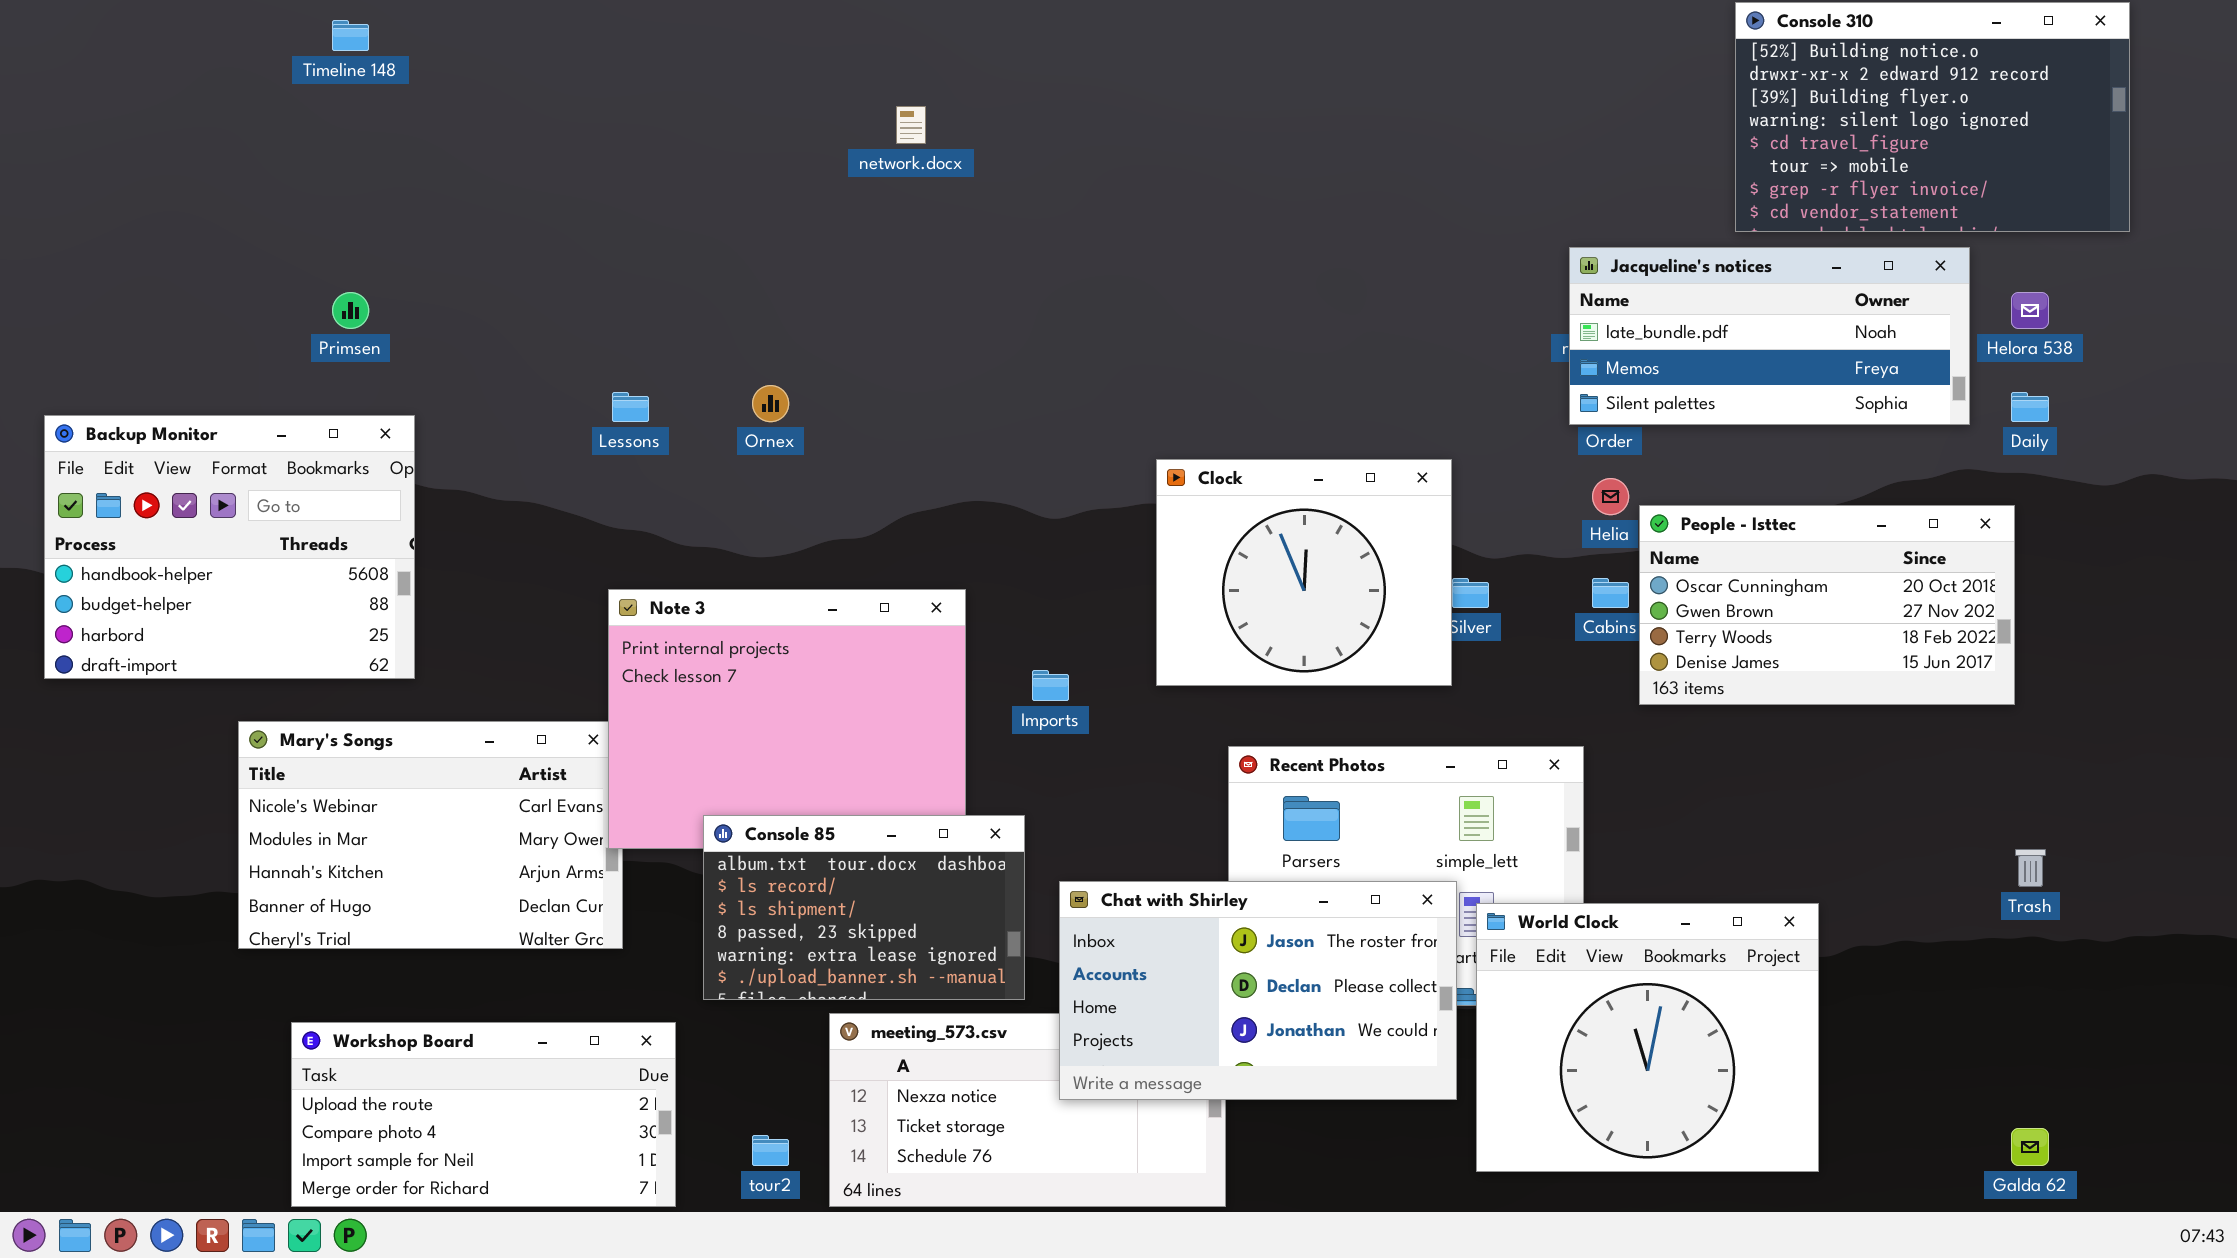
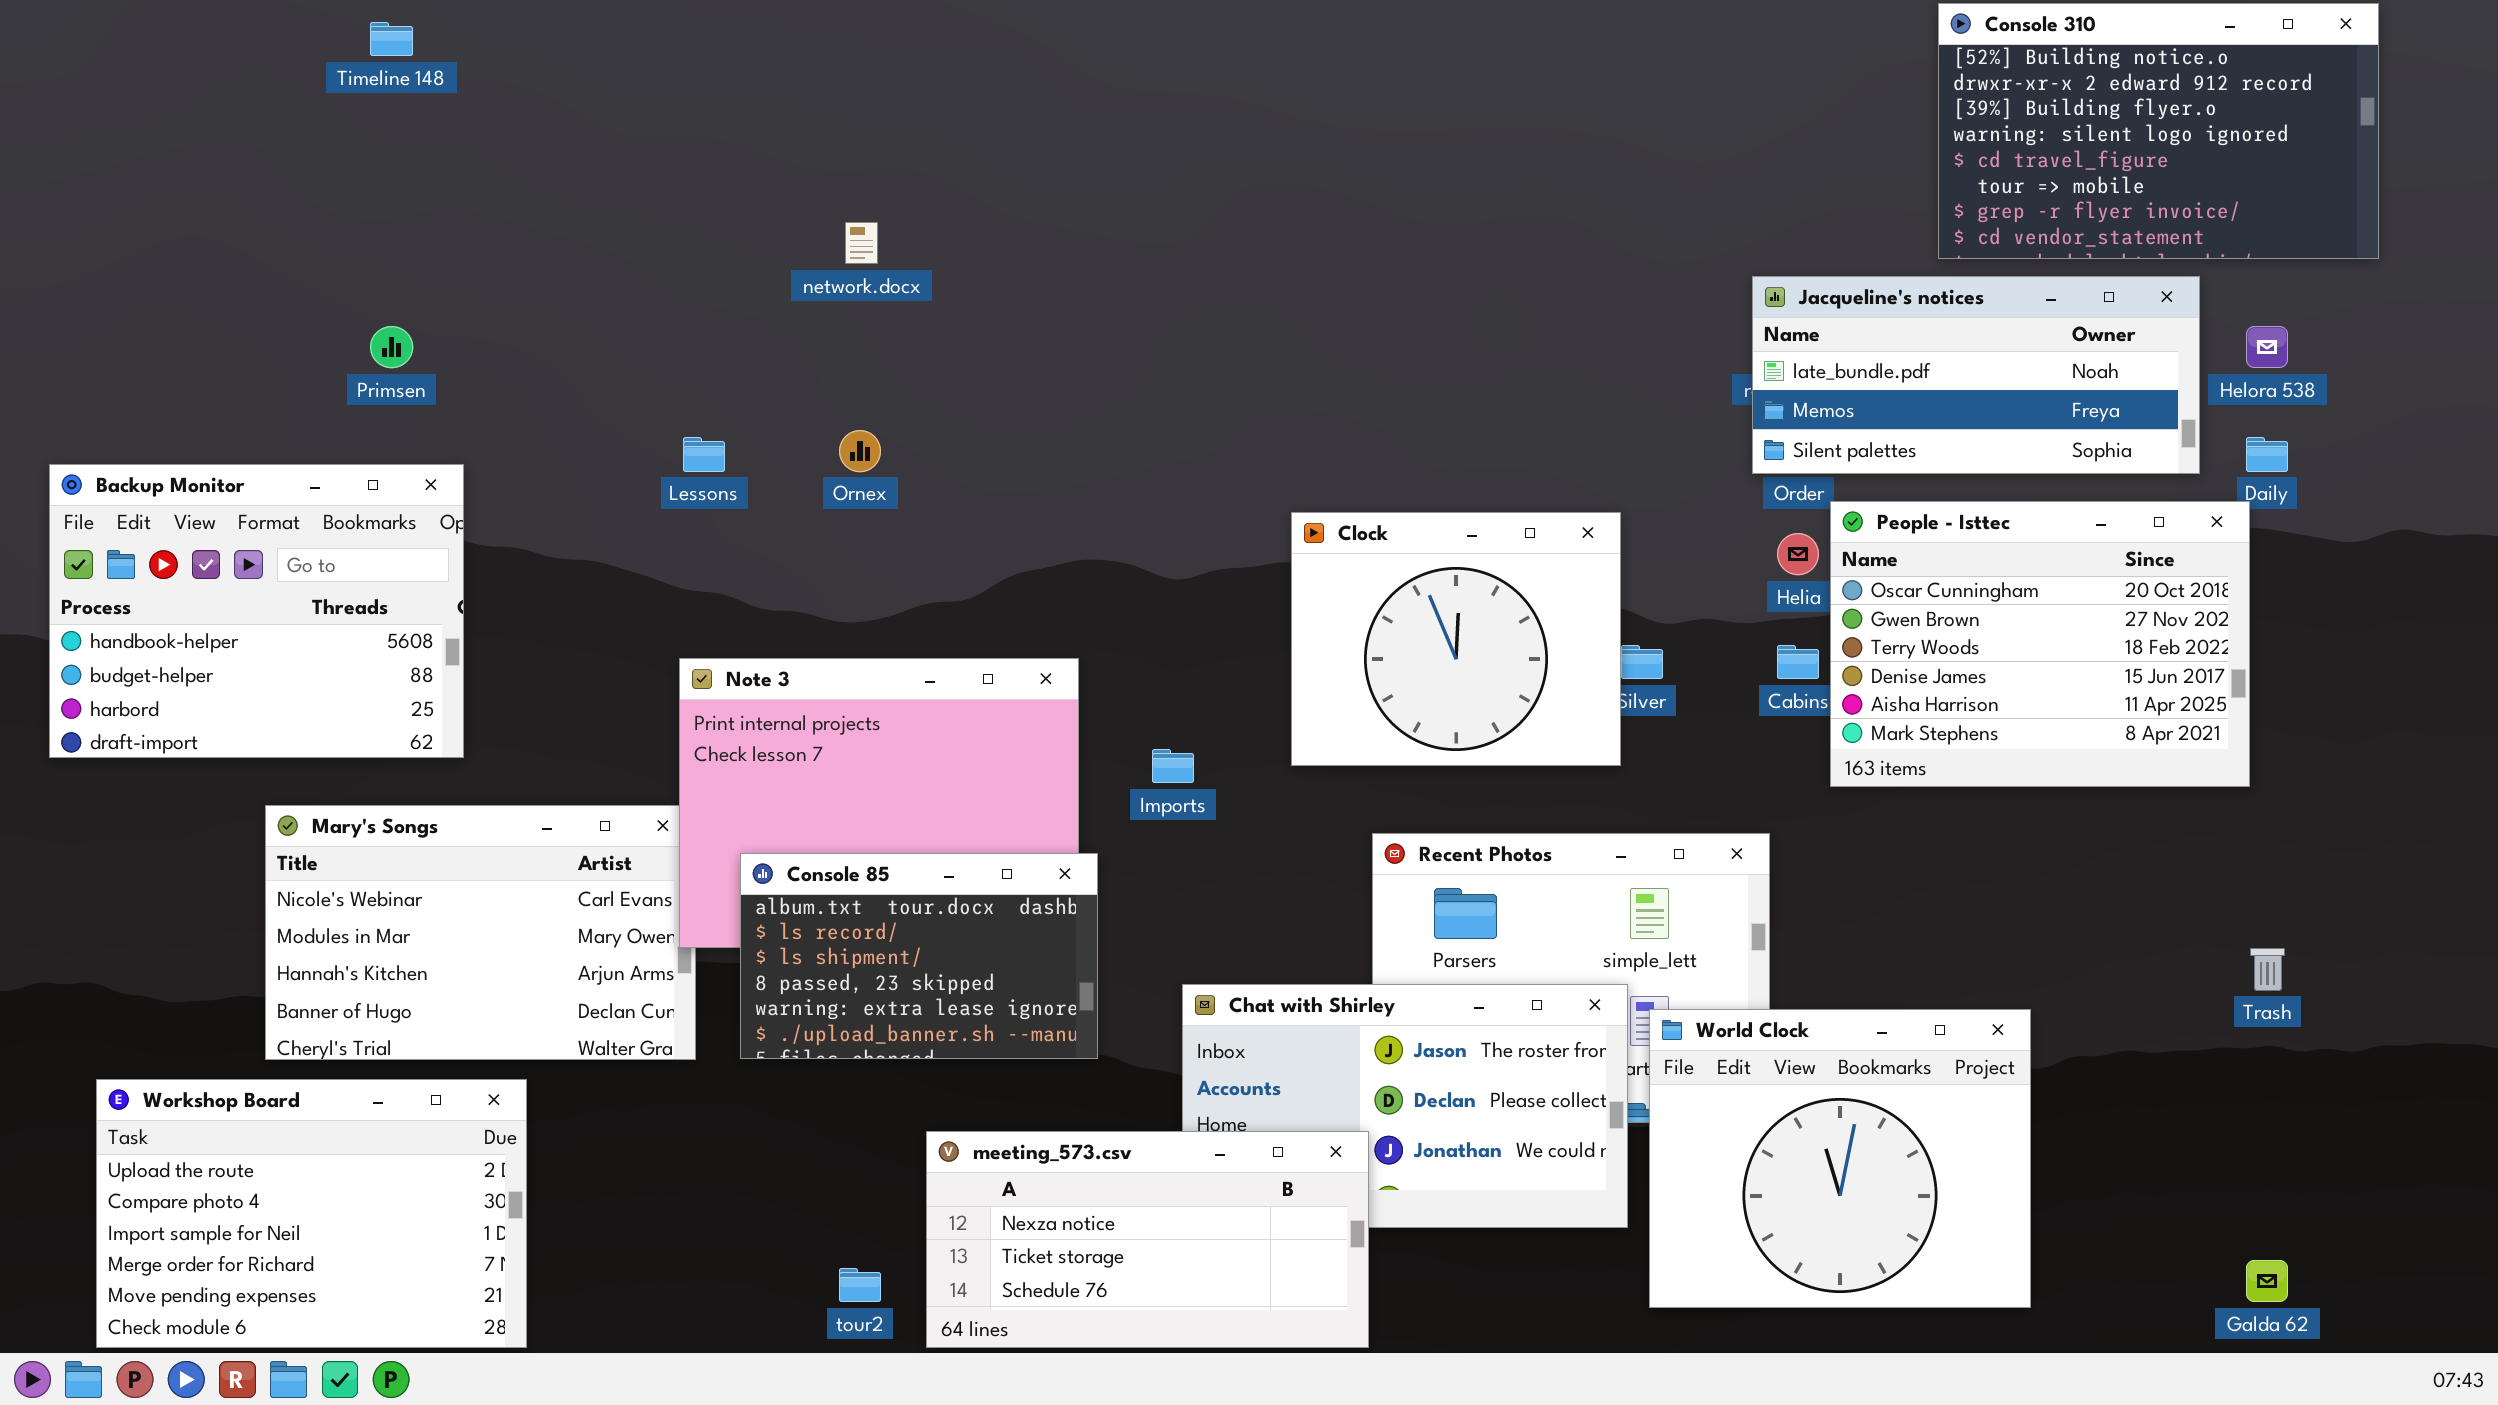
network.docx: [896,106,926,144] -> [845,222,878,264], moved
People - Isttec: [1639,505,2015,705] -> [1830,501,2250,787], resized
Console 85: [703,815,1025,1000] -> [740,853,1098,1059], moved
meeting_573.csv: [829,1013,1226,1207] -> [926,1131,1369,1348], raised
Workshop Board: [291,1022,676,1207] -> [96,1079,527,1348], moved, resized

